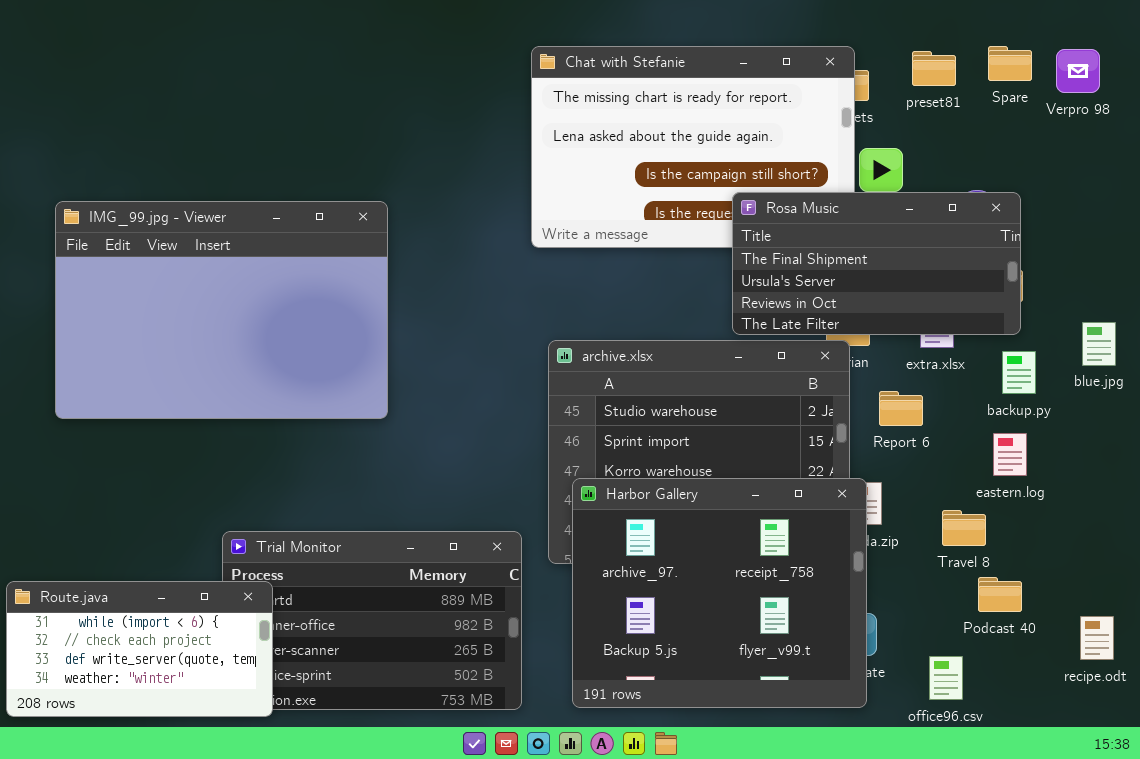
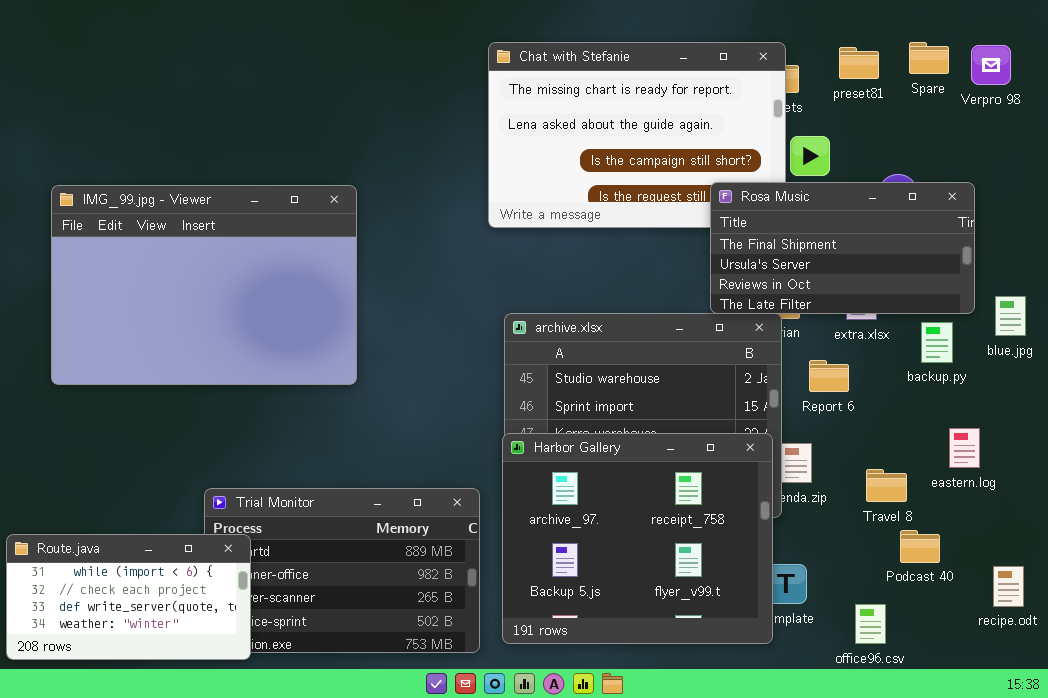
Rosa Music: [732,192,1021,335] -> [710,182,975,314], moved
eastern.log: [993,433,1027,476] -> [949,428,980,468], moved
Harbor Gallery: [572,478,867,708] -> [502,433,773,644], moved

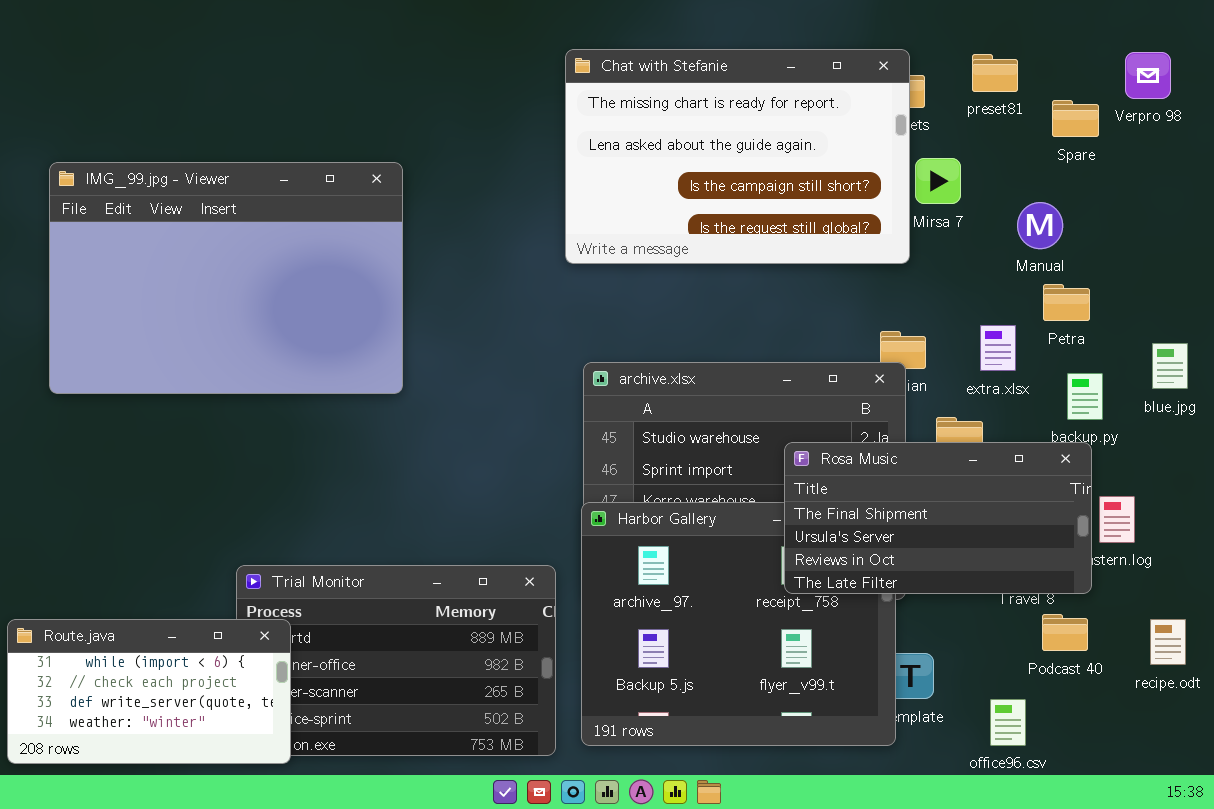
Spare: [909,42,949,74] -> [1052,100,1099,137], moved
Rosa Music: [710,182,975,314] -> [784,442,1092,594], moved
IMG_99.jpg - Viewer: [51,185,357,385] -> [49,162,403,394], moved
recipe.odt: [993,566,1024,607] -> [1150,619,1186,665], moved

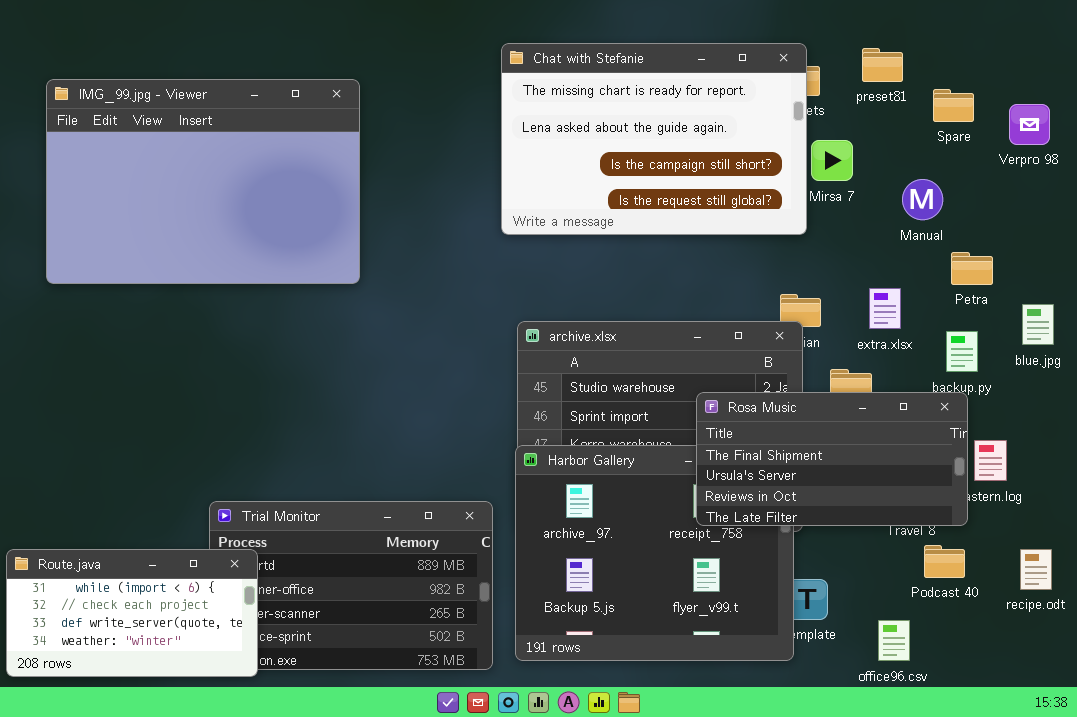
Verpro 98: [1125,52,1171,99] -> [1009,104,1050,145], moved
IMG_99.jpg - Viewer: [49,162,403,394] -> [46,79,360,284], moved
Petra: [1043,284,1090,321] -> [951,252,993,285], moved

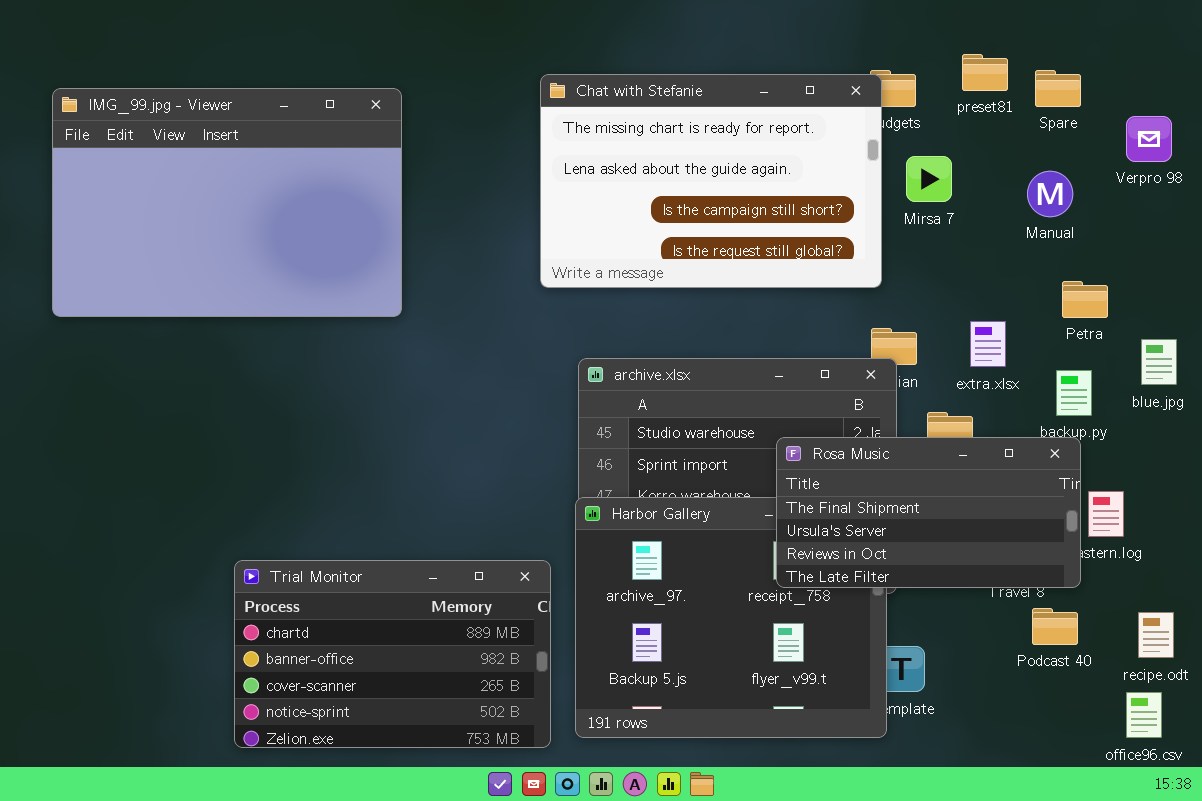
Chat with Stefanie: [501,43,807,235] -> [540,74,882,288], moved
Spare: [933,89,974,122] -> [1035,70,1081,107], moved
Manual: [902,179,943,220] -> [1027,171,1073,217], moved
Route.java: [6,549,258,677] -> none, closed
office96.csv: [878,620,910,661] -> [1126,692,1162,738], moved

